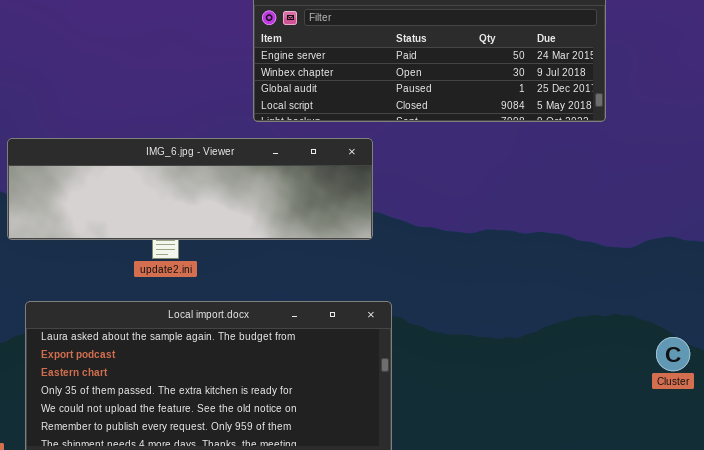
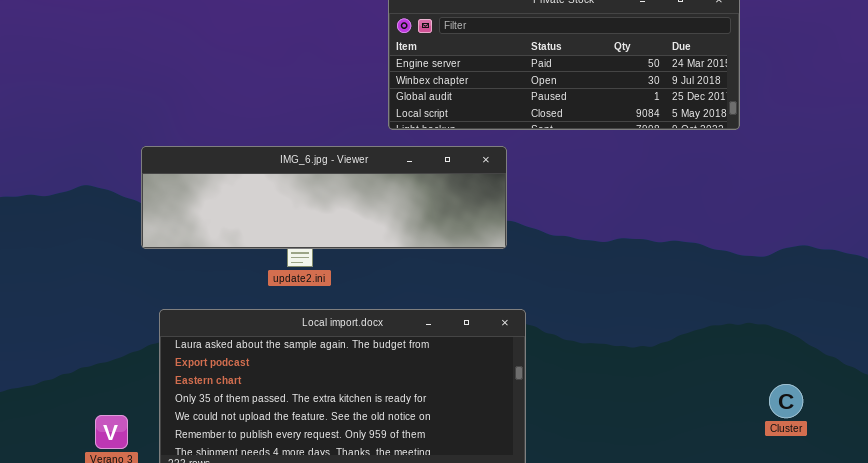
Cluster: [656,337,690,371] -> [769,384,803,418], moved

